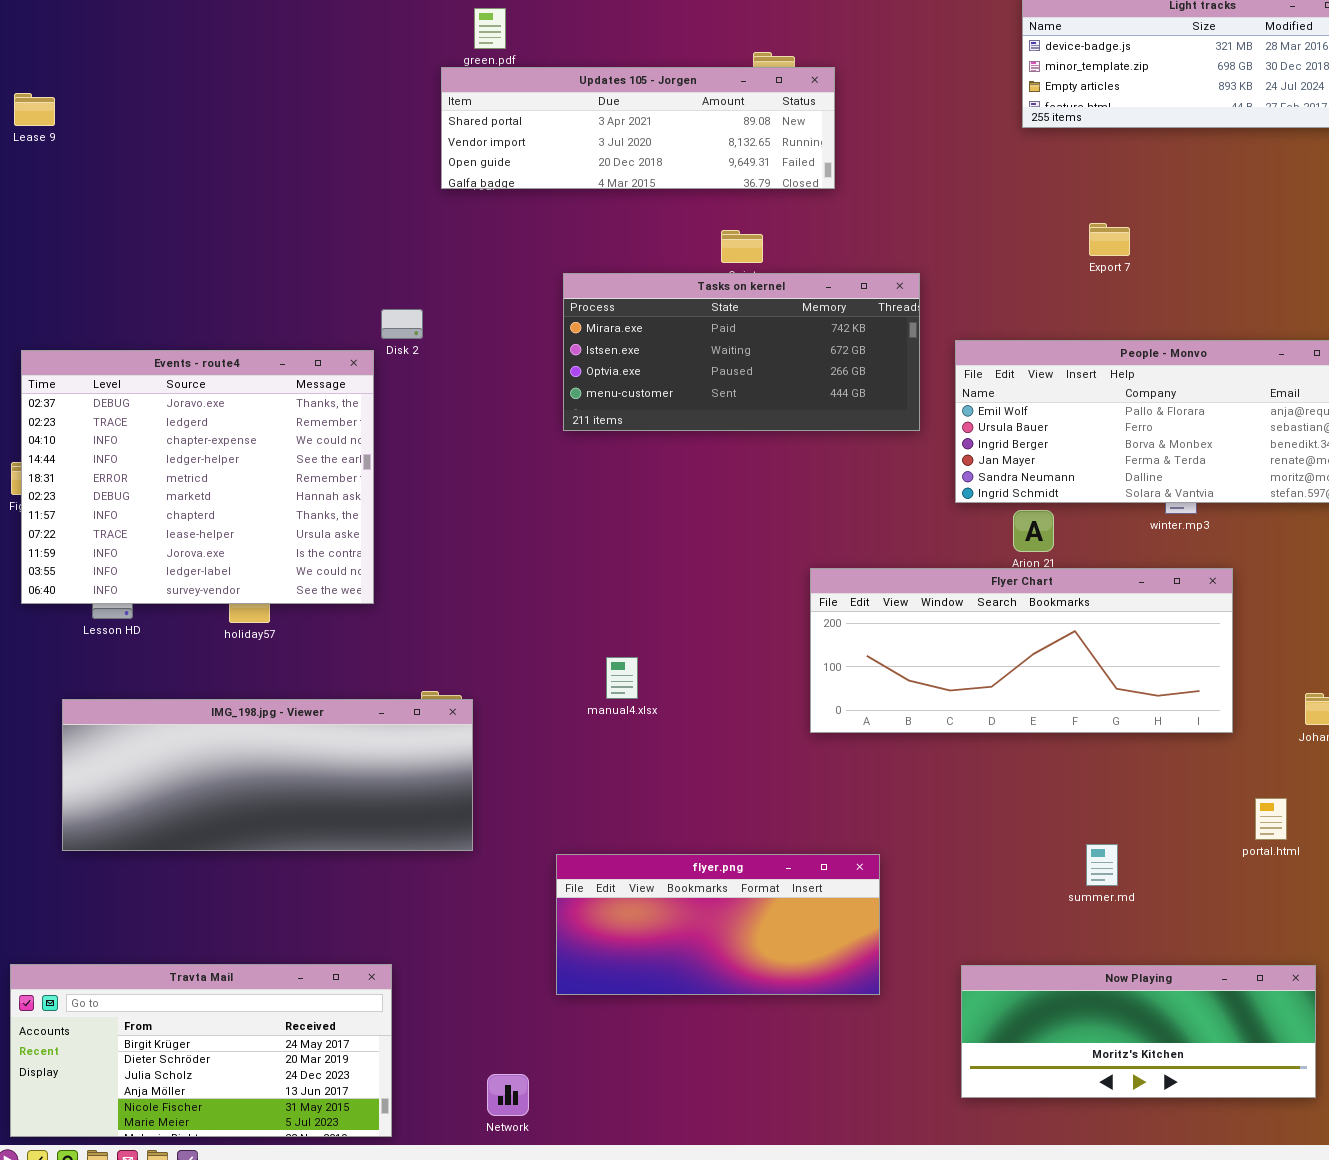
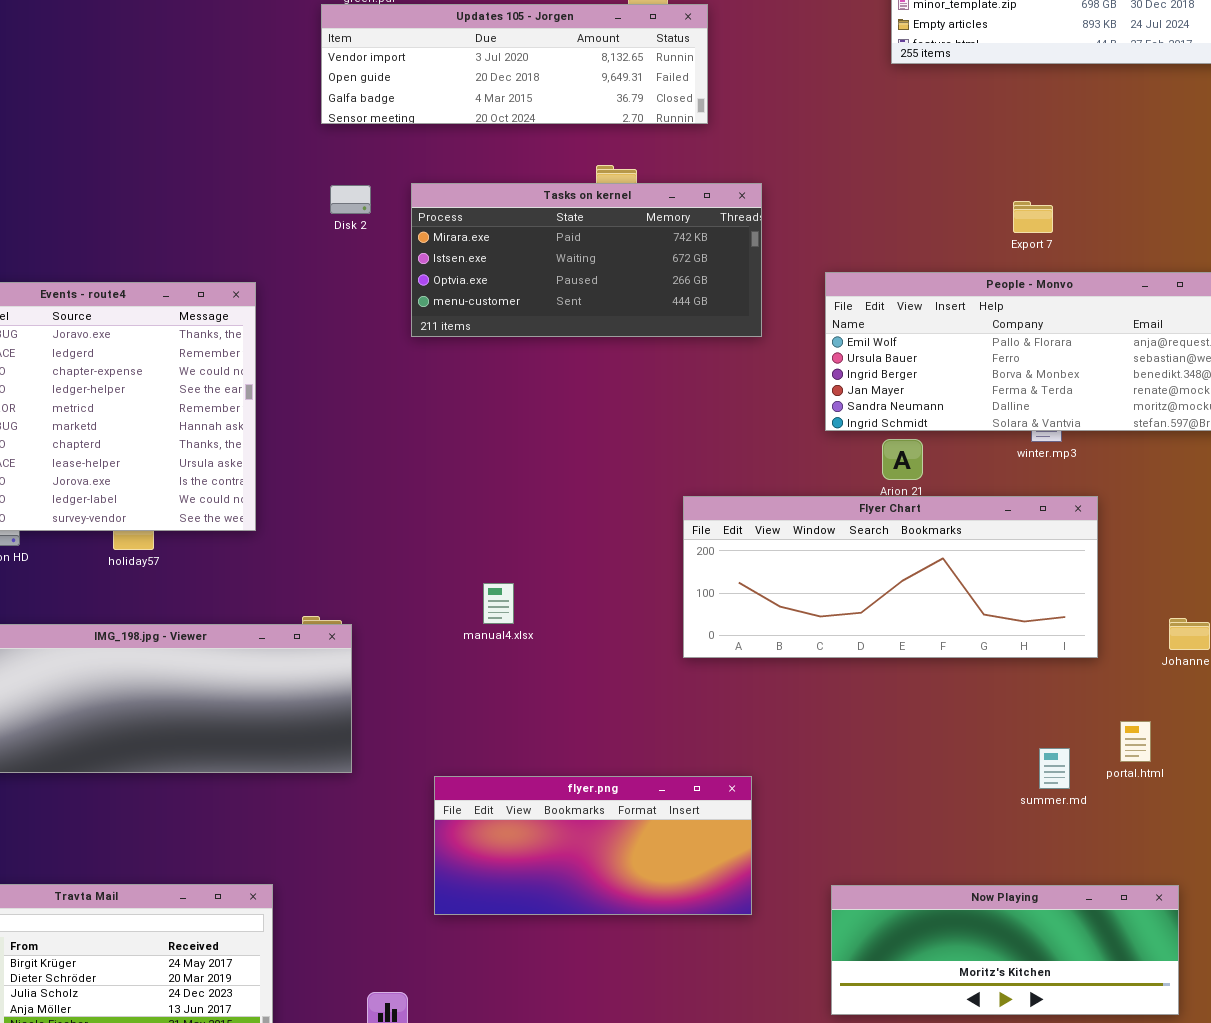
Updates 105 - Jorgen: [441,67,835,189] -> [321,4,708,124], scrolled down 1 row
Export 7: [1089,223,1130,256] -> [1013,201,1053,233], moved
Tasks on kernel: [563,273,920,431] -> [411,183,762,337], moved
Disk 2: [381,309,423,339] -> [330,185,371,214], moved
summer.md: [1086,844,1118,886] -> [1039,748,1070,789], moved

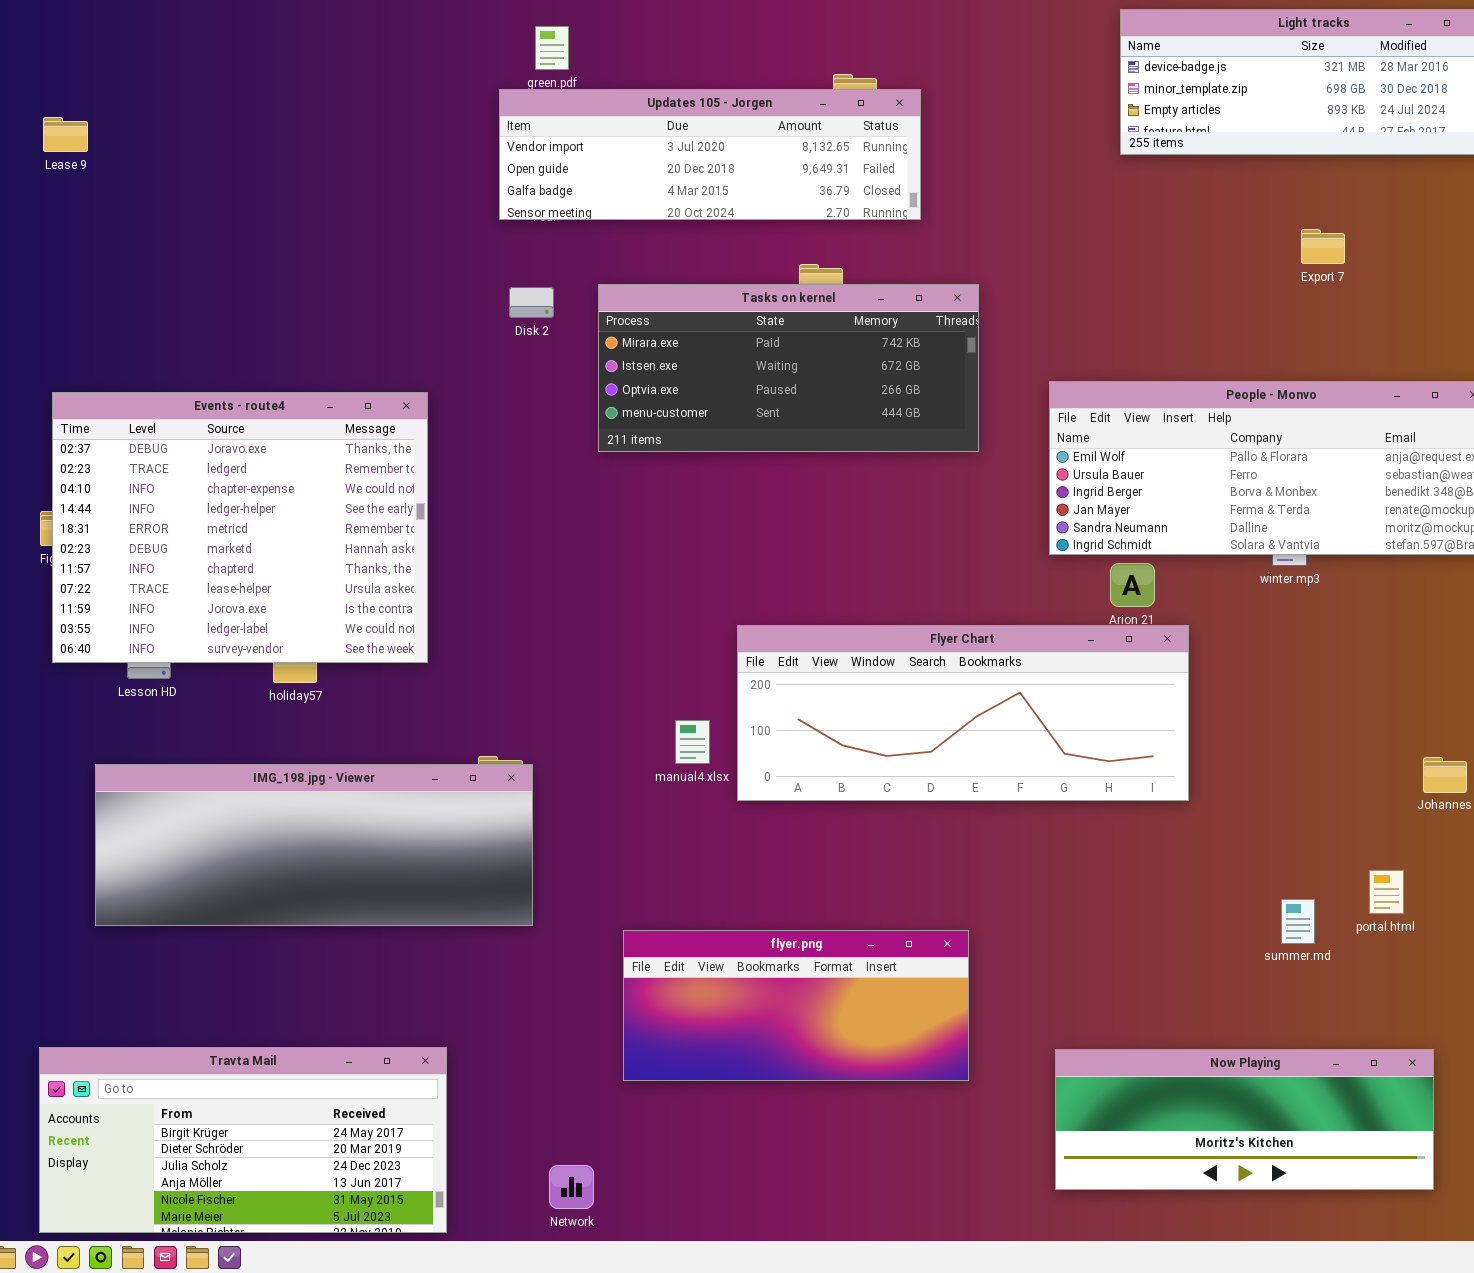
Export 7: [1013,201,1053,233] -> [1301,229,1345,264], moved
Flyer Chart: [683,496,1098,658] -> [737,625,1189,801], moved

